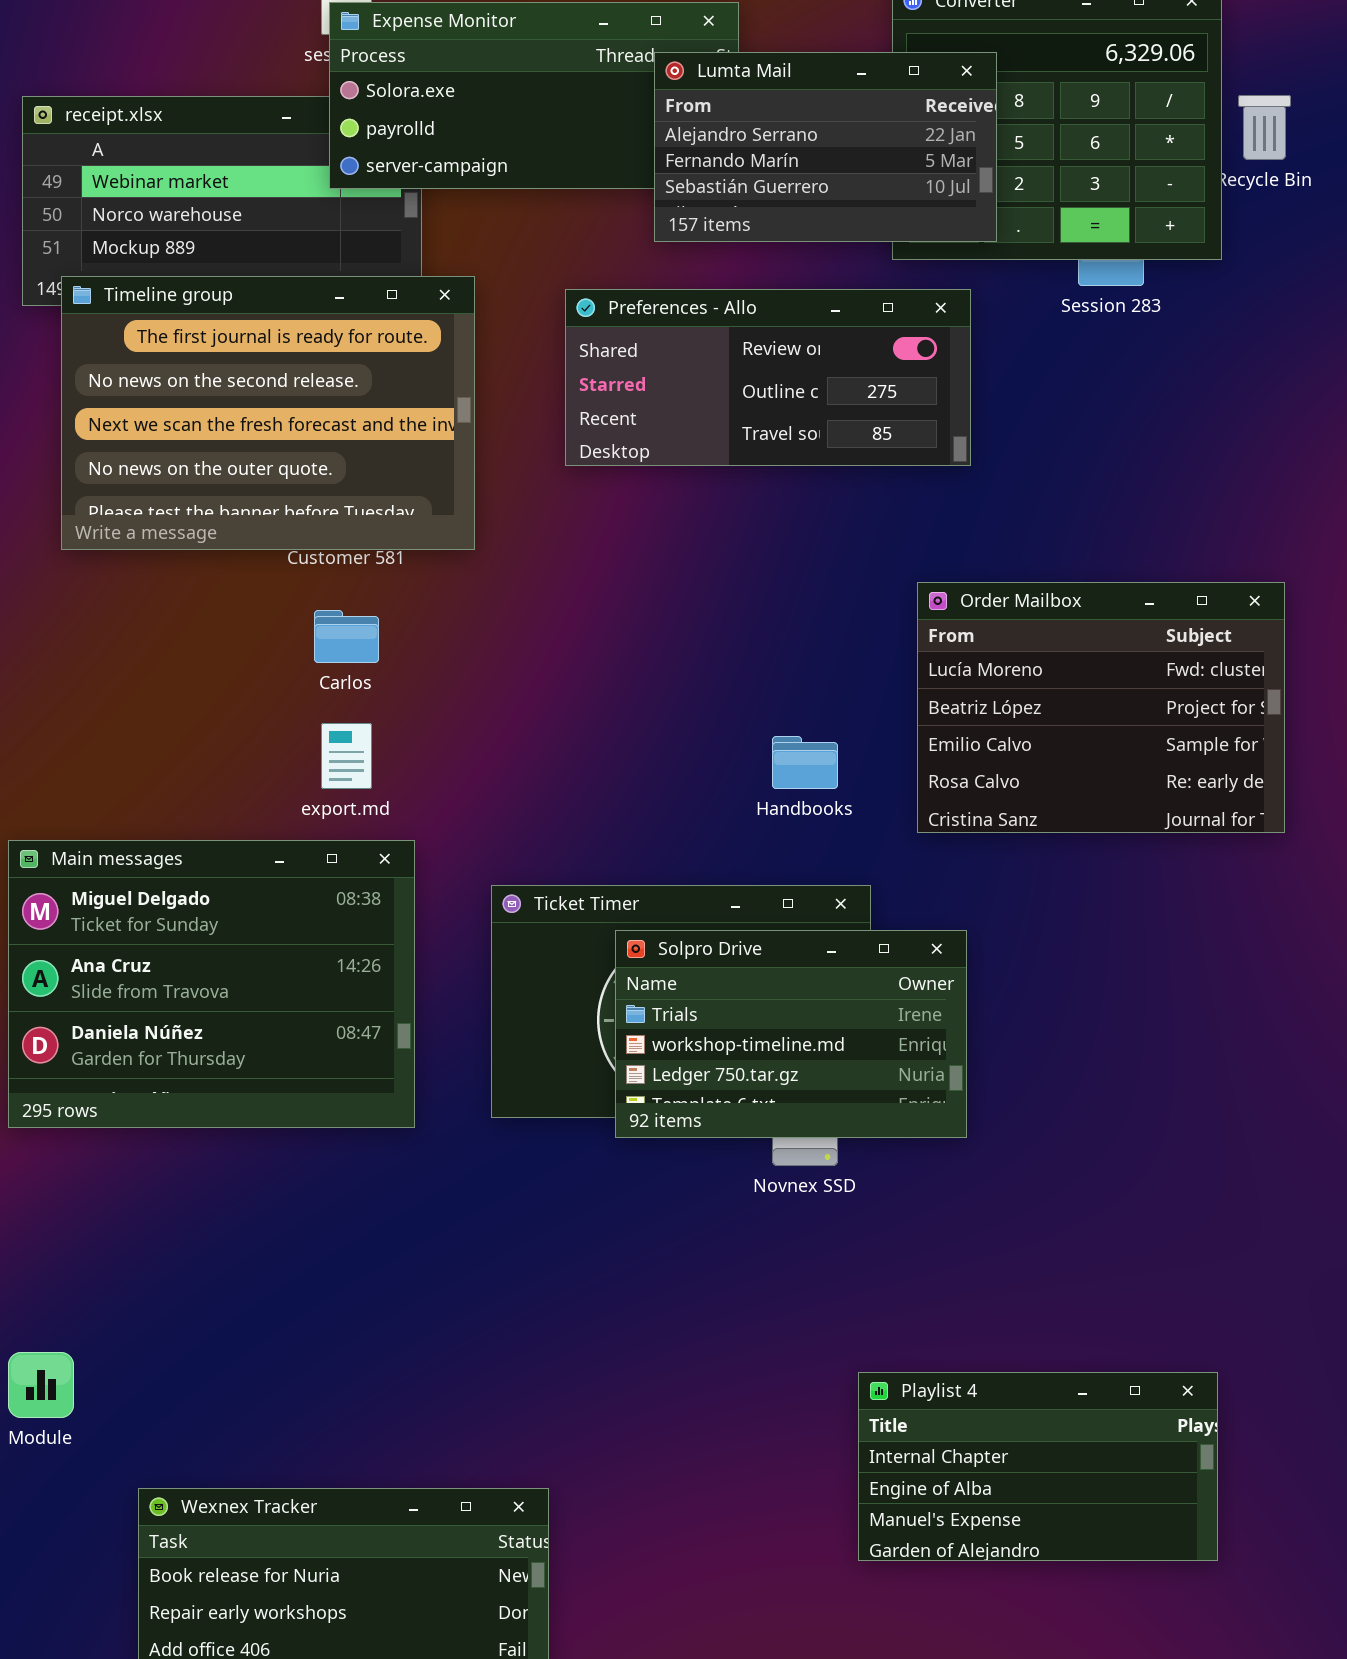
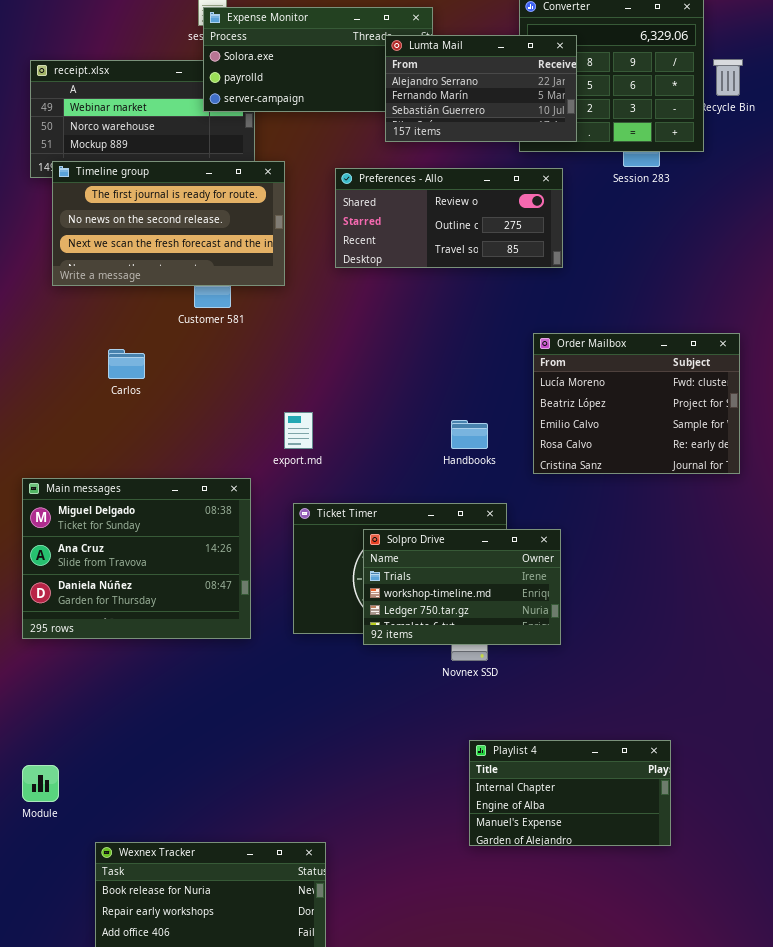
Timeline group: [61,276,475,550] -> [52,161,285,286], resized
Carlos: [314,610,379,663] -> [108,349,145,379], moved
export.md: [321,723,372,789] -> [284,412,313,449], moved
Playlist 4: [858,1372,1218,1561] -> [469,740,671,846], moved

